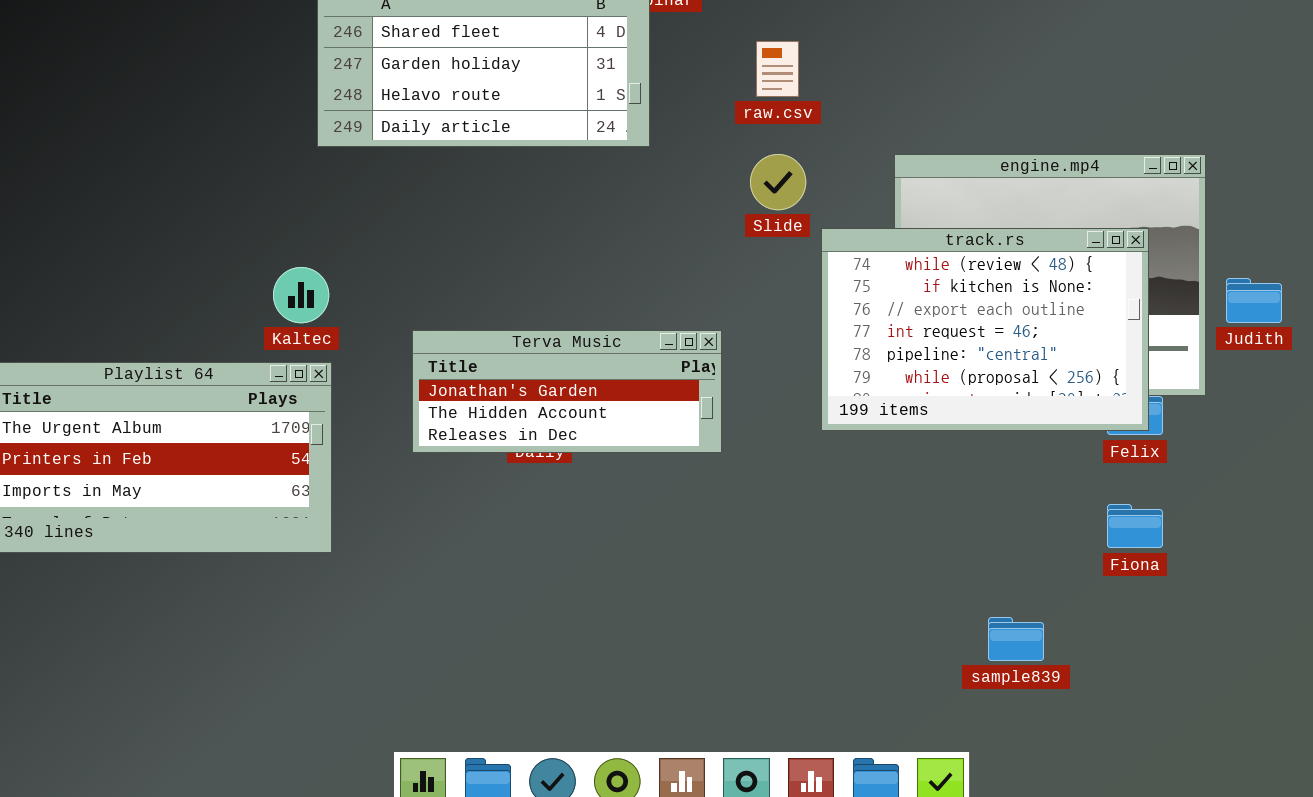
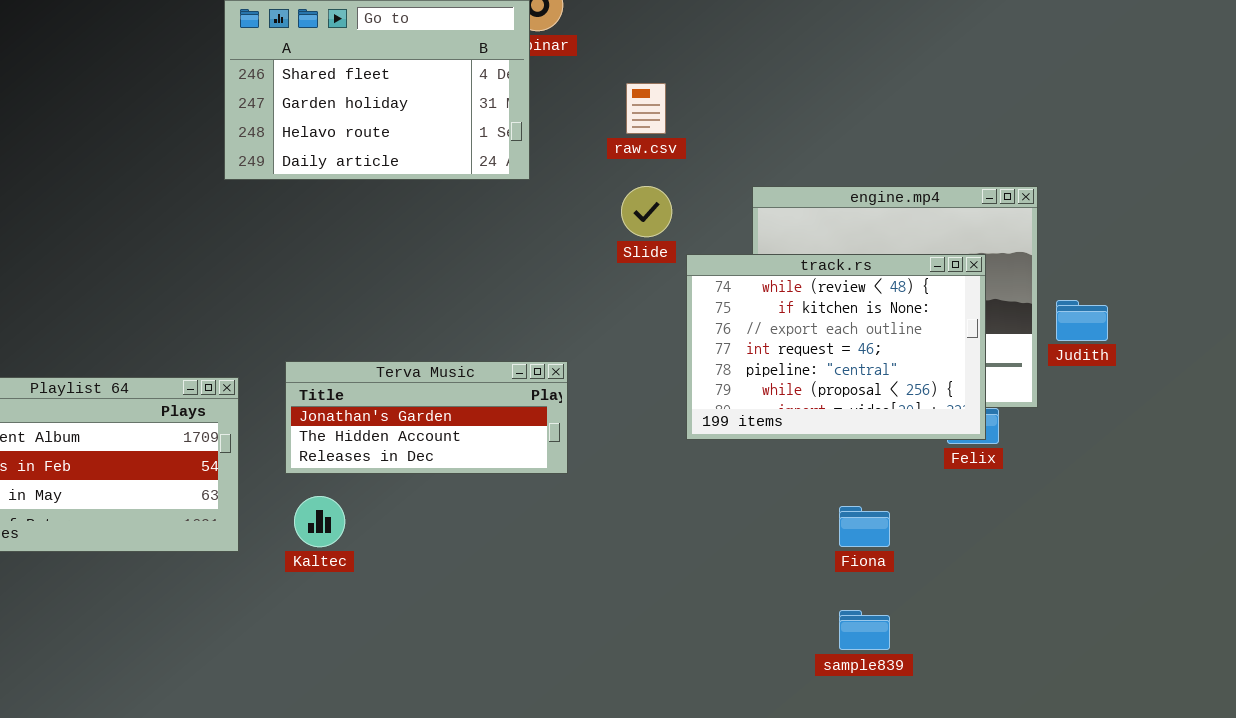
Kaltec: [273,267,329,323] -> [294,496,345,547], moved
Terva Music: [412,330,722,453] -> [285,361,568,474], moved
Fiona: [1107,504,1163,548] -> [839,506,890,547], moved

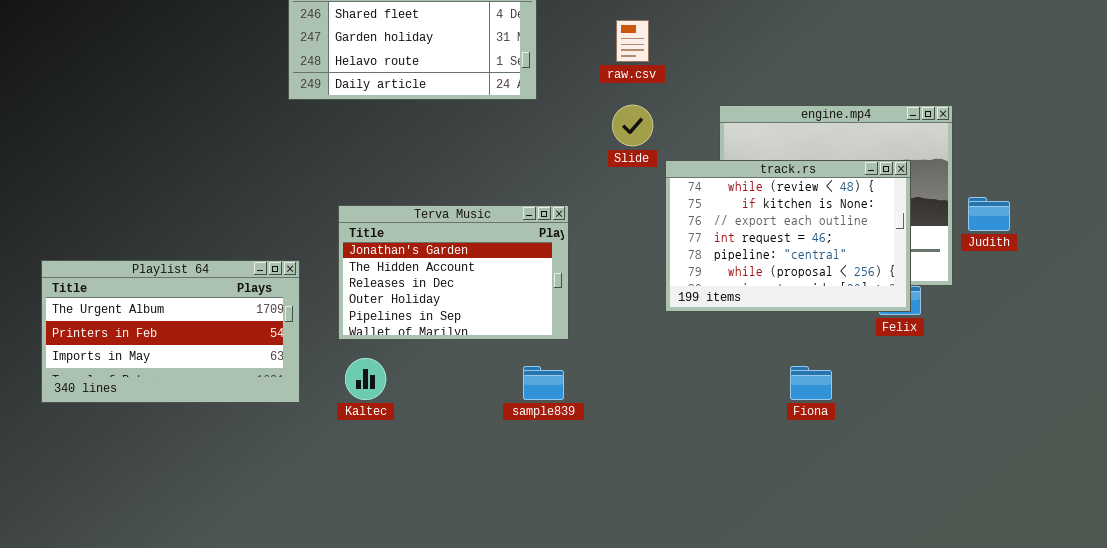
Terva Music: [285,361,568,474] -> [338,205,569,340], resized
sample839: [839,610,890,650] -> [523,366,564,400], moved

